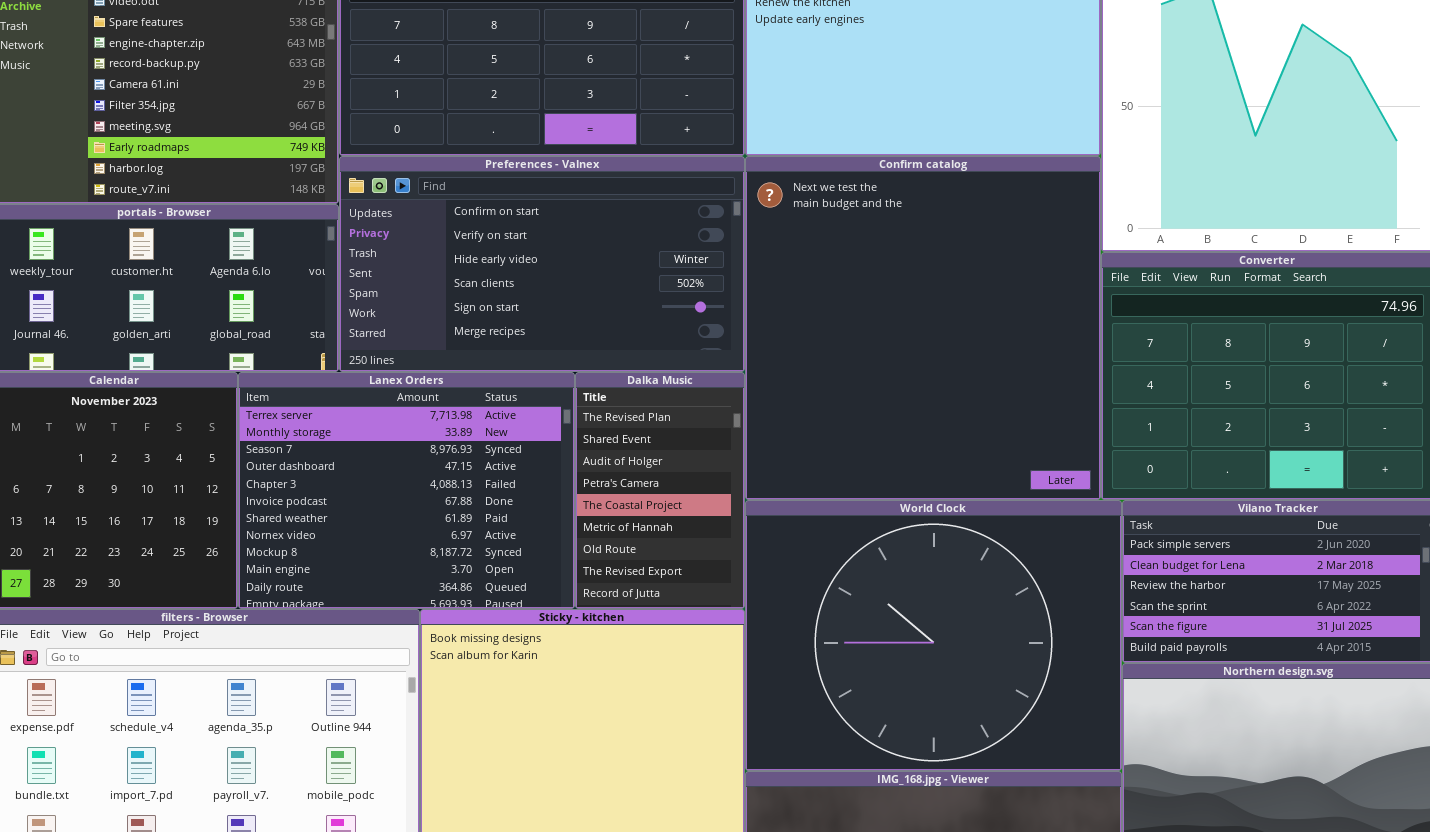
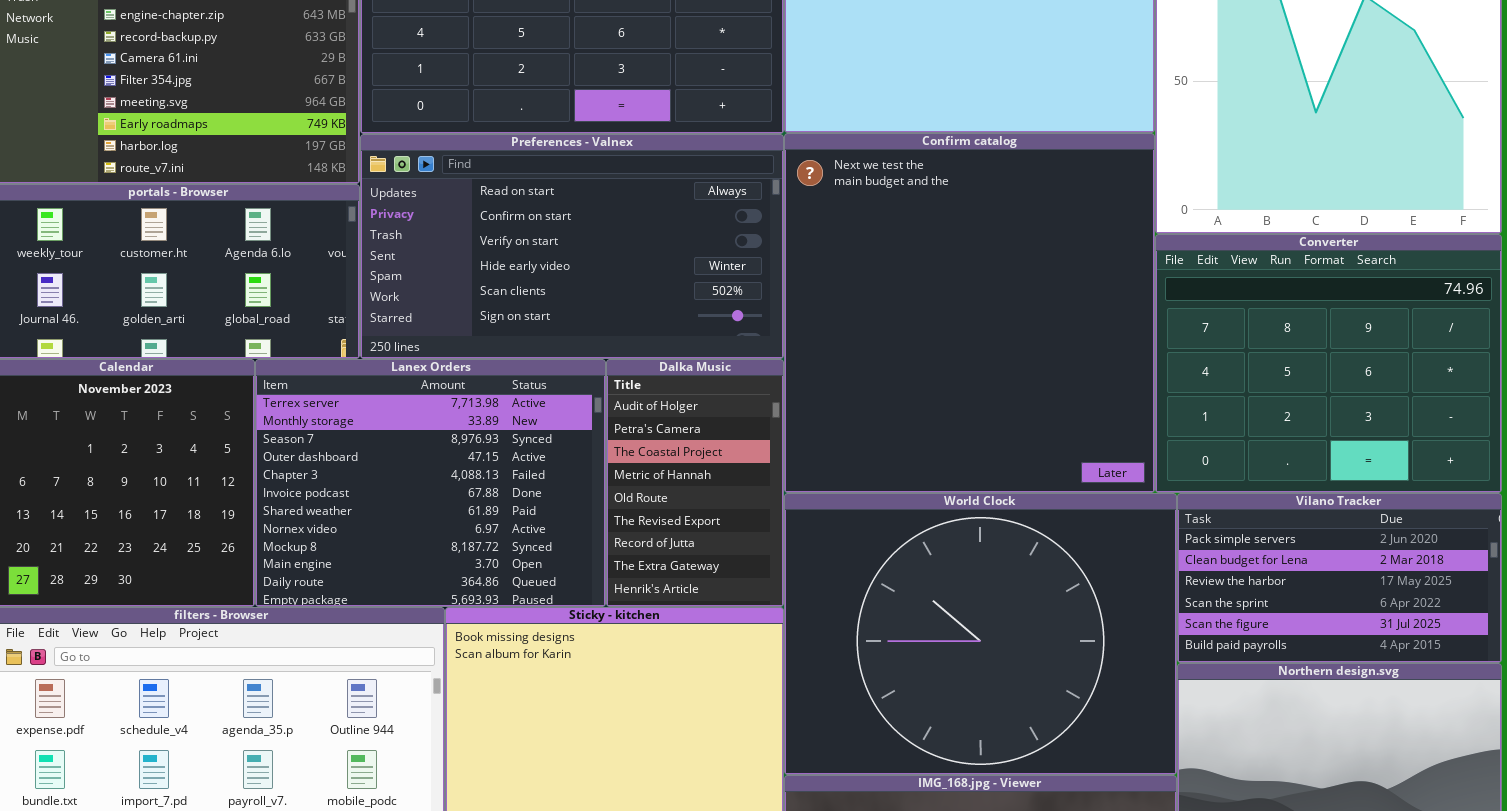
Preferences - Valnex: [339,156,745,372] -> [360,134,784,359], scrolled up 1 row
Dalka Music: [575,372,745,609] -> [606,359,784,607], scrolled down 2 rows

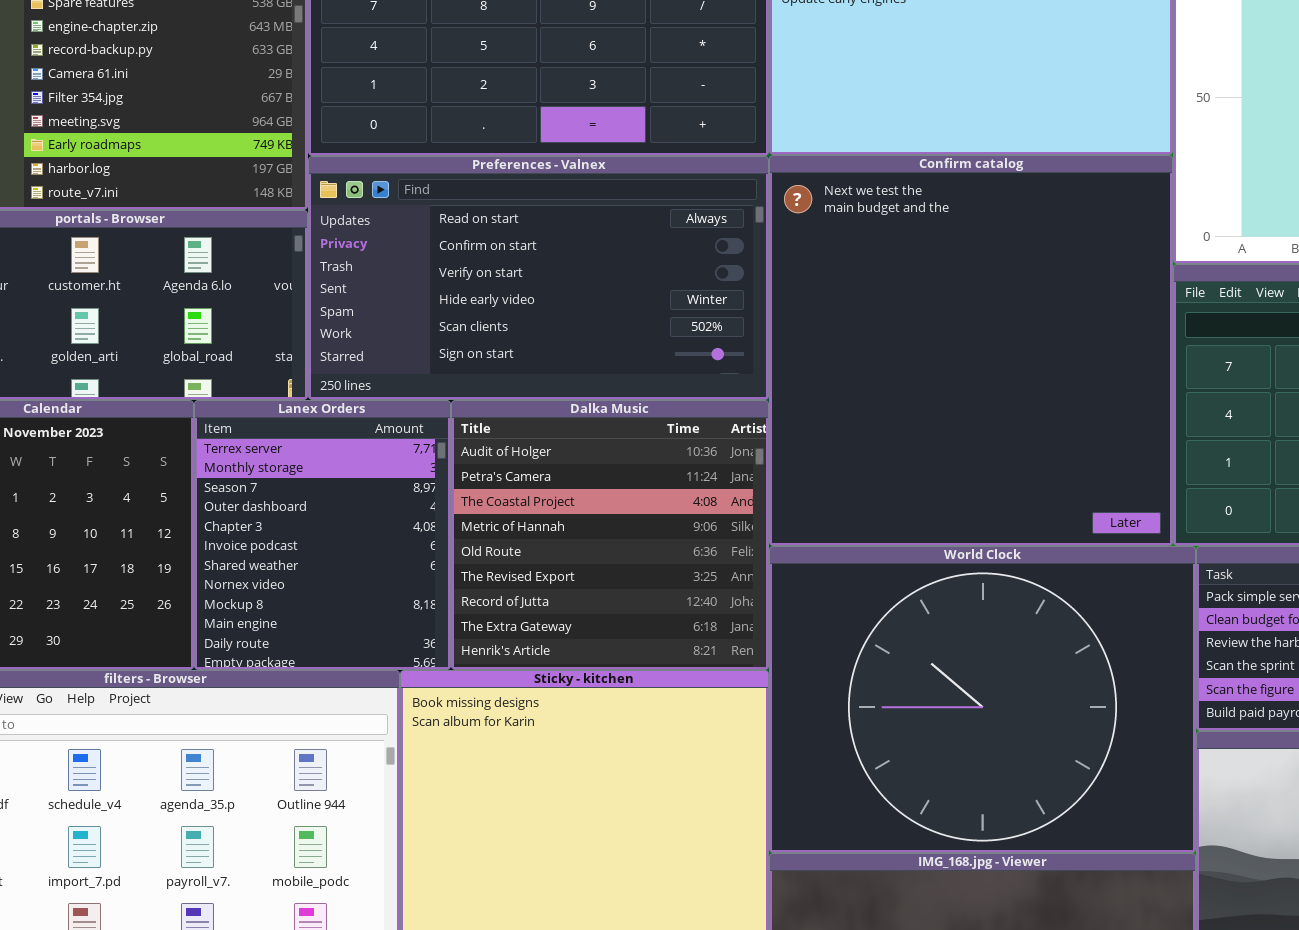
Lanex Orders: [255,359,606,607] -> [194,400,451,670], resized
Dalka Music: [606,359,784,607] -> [451,400,769,670], resized

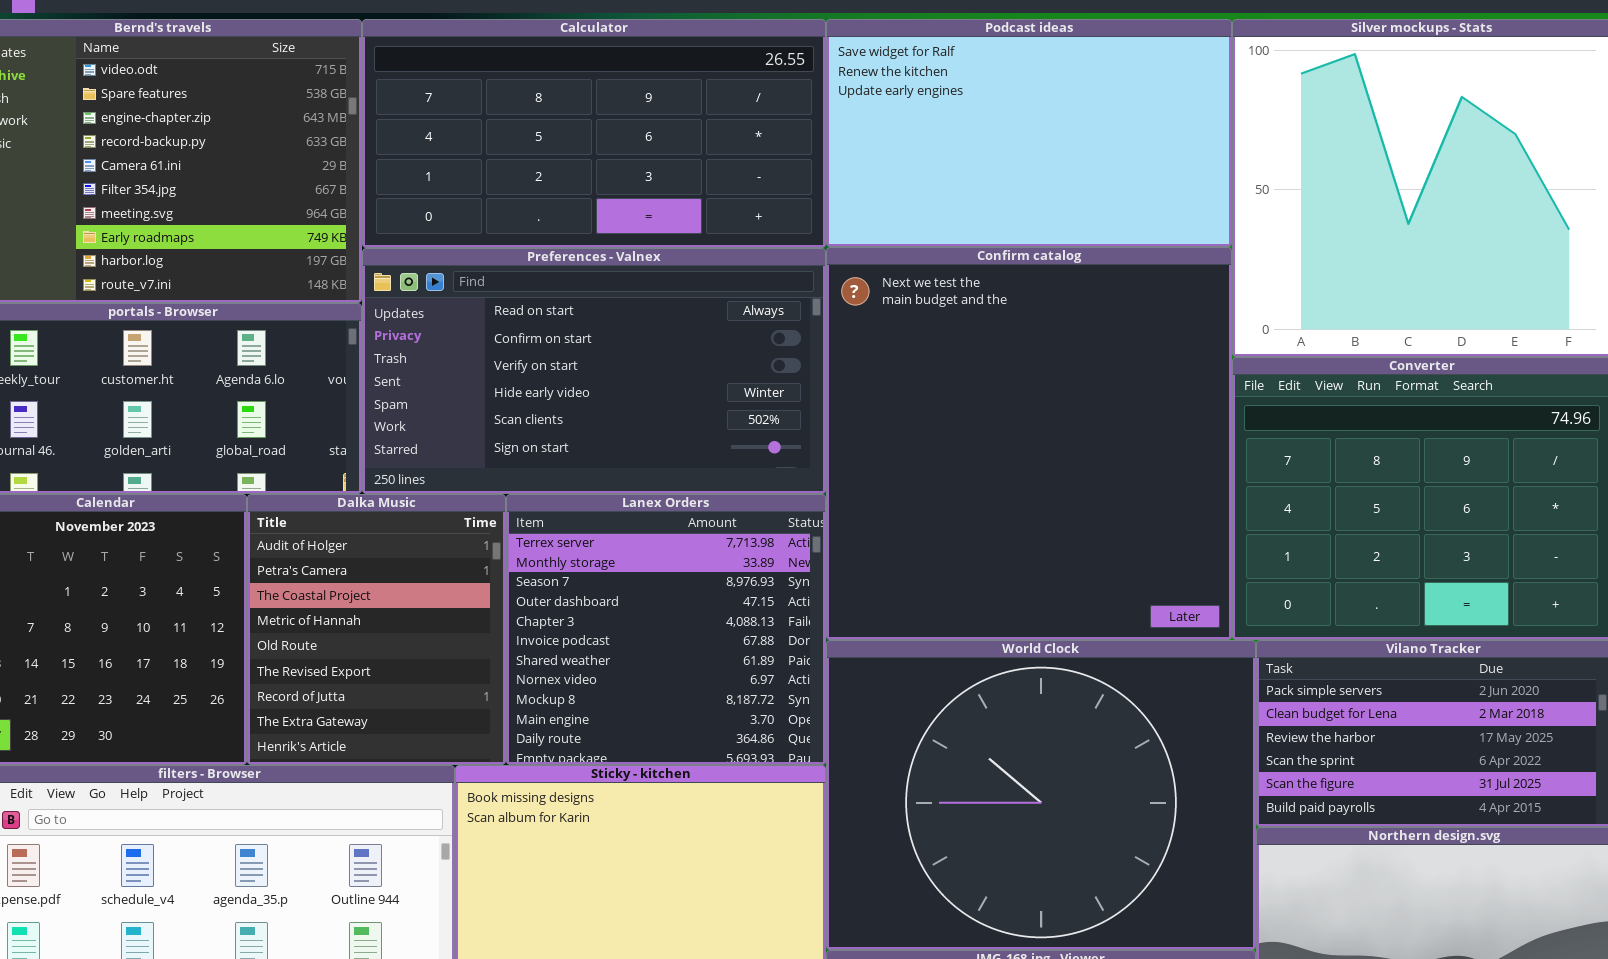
Lanex Orders: [194,400,451,670] -> [506,494,826,765], moved, resized
Dalka Music: [451,400,769,670] -> [247,494,506,765], moved, resized

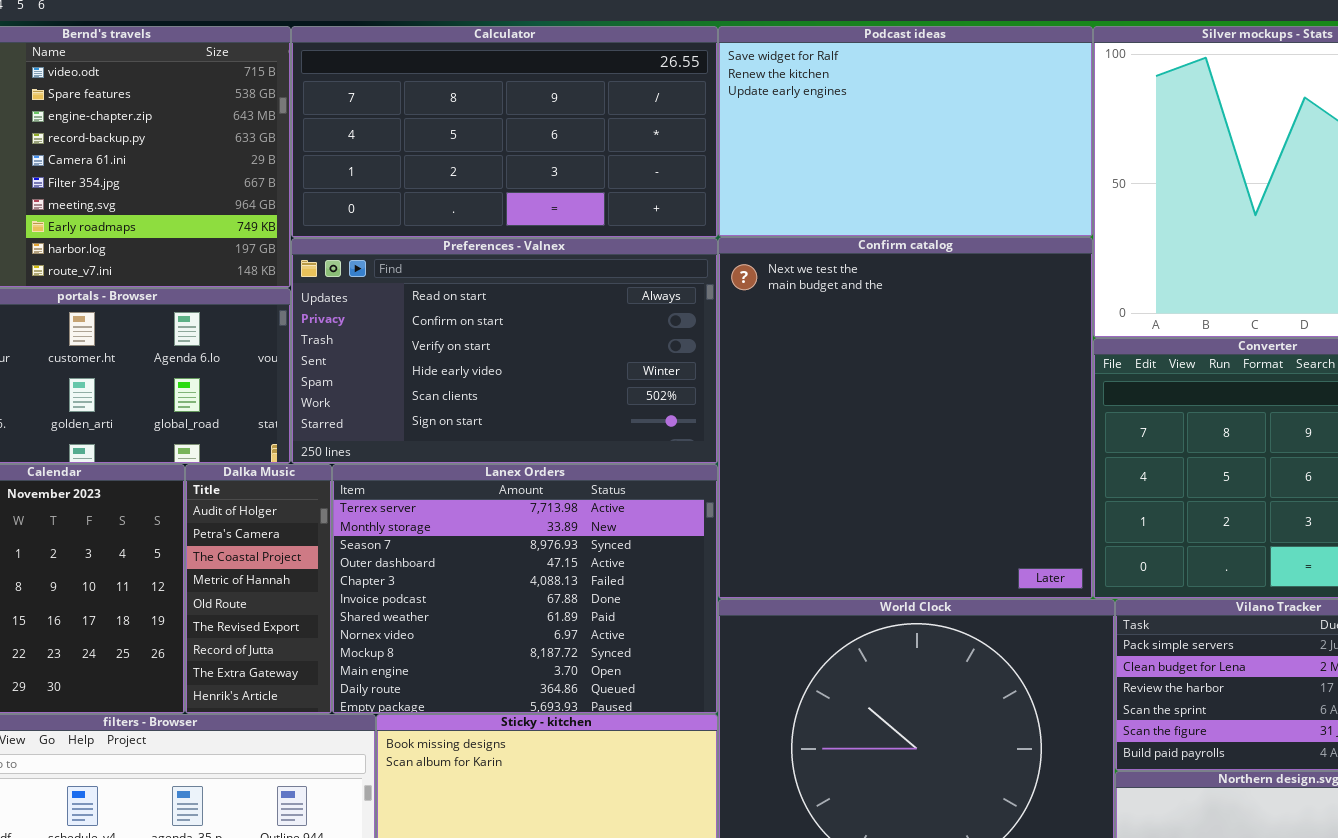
Dalka Music: [247,494,506,765] -> [185,464,332,714], resized
Lanex Orders: [506,494,826,765] -> [332,464,718,714], resized

